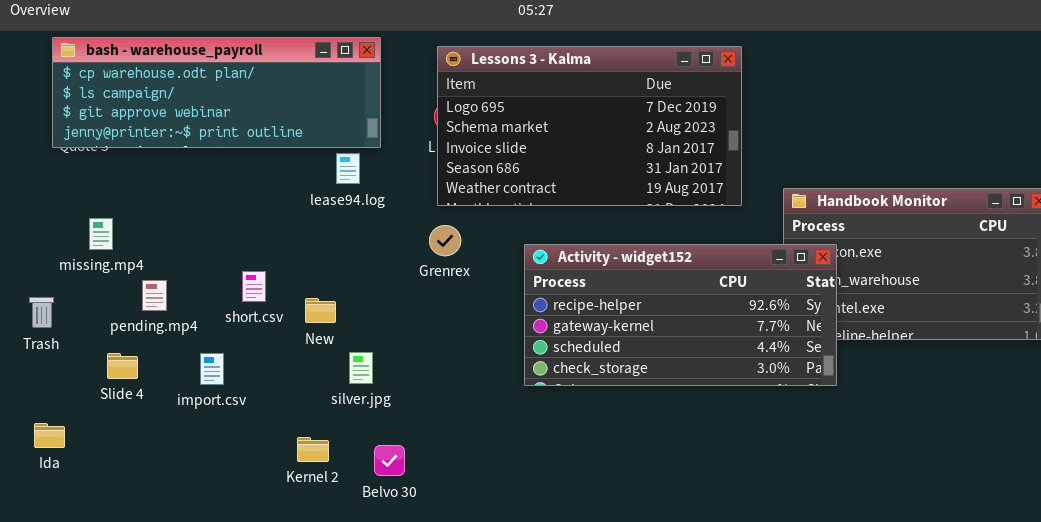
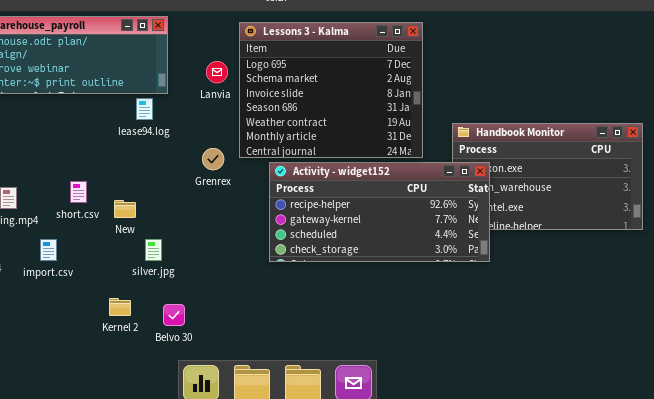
Lessons 3 - Kalma: [437,46,742,206] -> [239,22,423,158], resized

